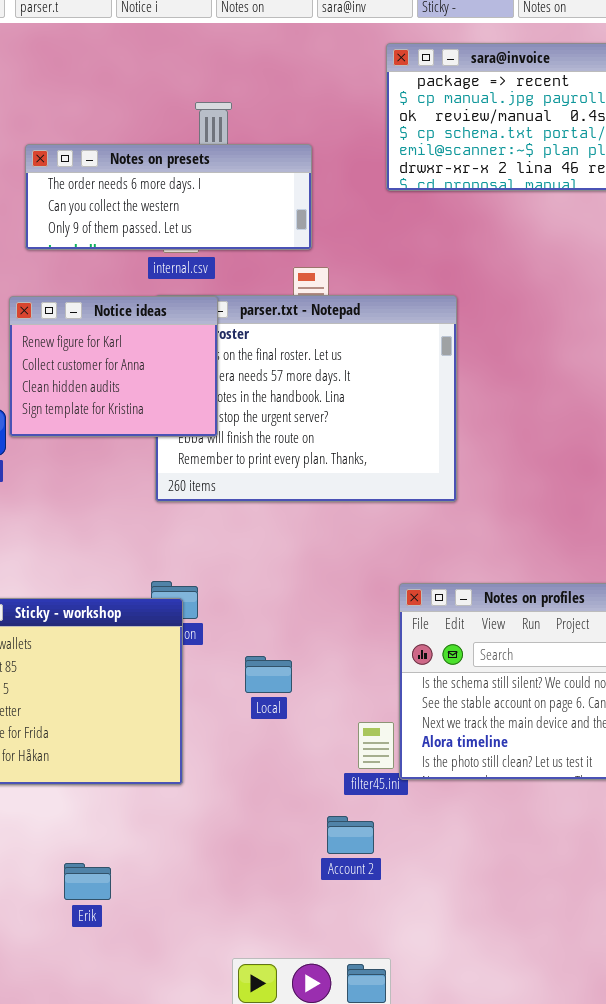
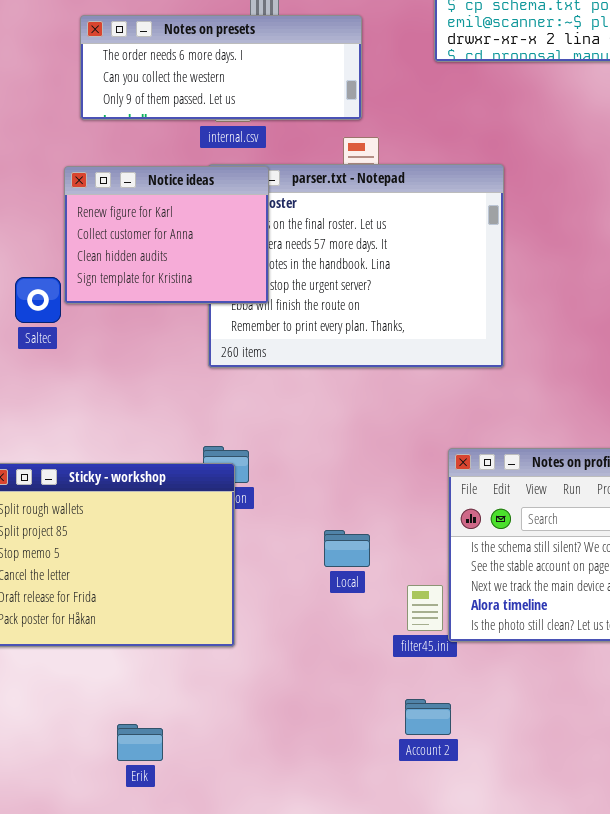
Local: [245,656,292,693] -> [324,530,370,567], moved
Account 2: [327,816,374,854] -> [405,699,451,735], moved

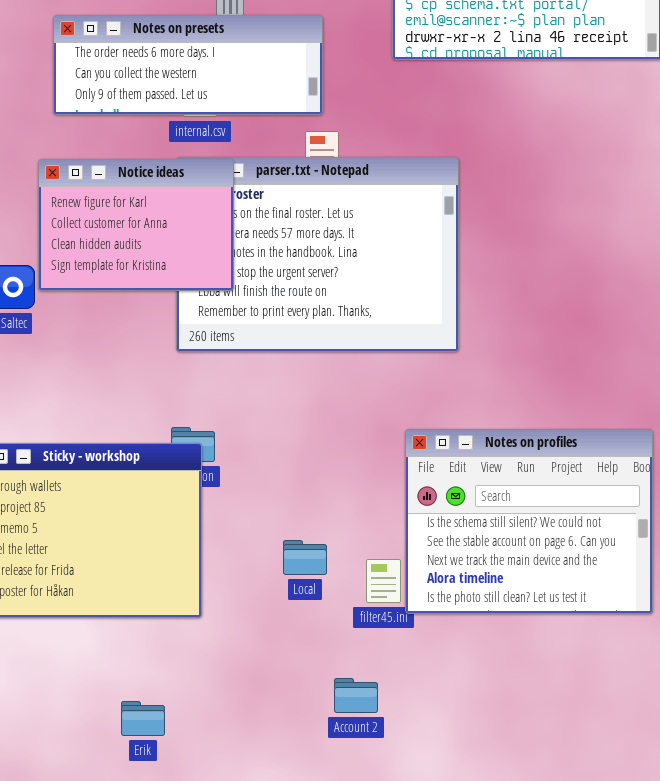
Local: [324,530,370,567] -> [283,540,327,575], moved
Account 2: [405,699,451,735] -> [334,678,378,713], moved
Erik: [117,724,163,761] -> [121,701,165,736], moved

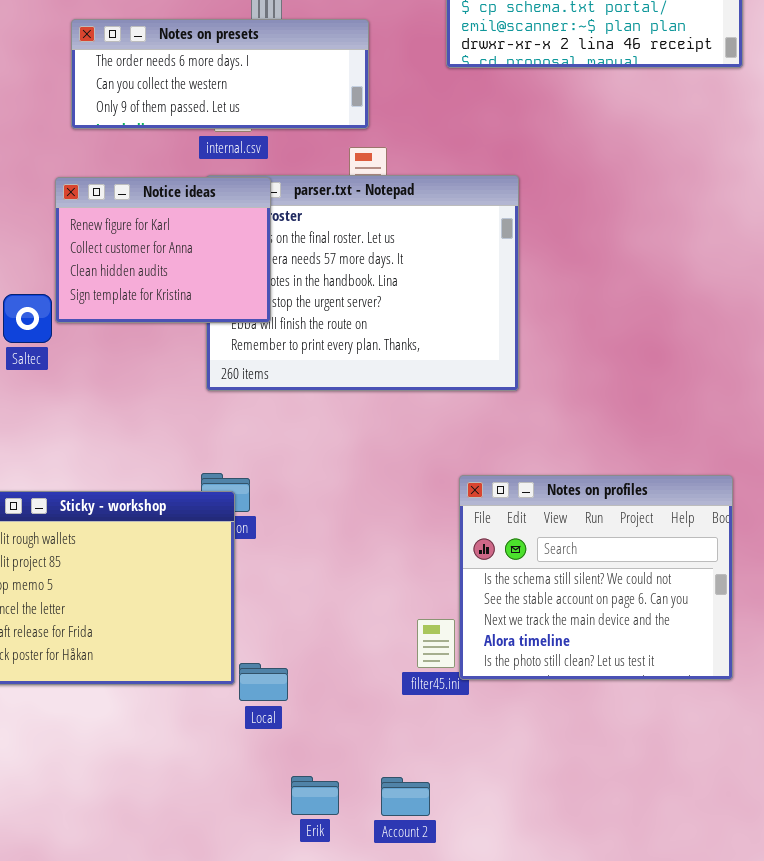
Local: [283,540,327,575] -> [239,663,288,701], moved
Account 2: [334,678,378,713] -> [381,777,430,816], moved
Erik: [121,701,165,736] -> [291,776,339,815], moved

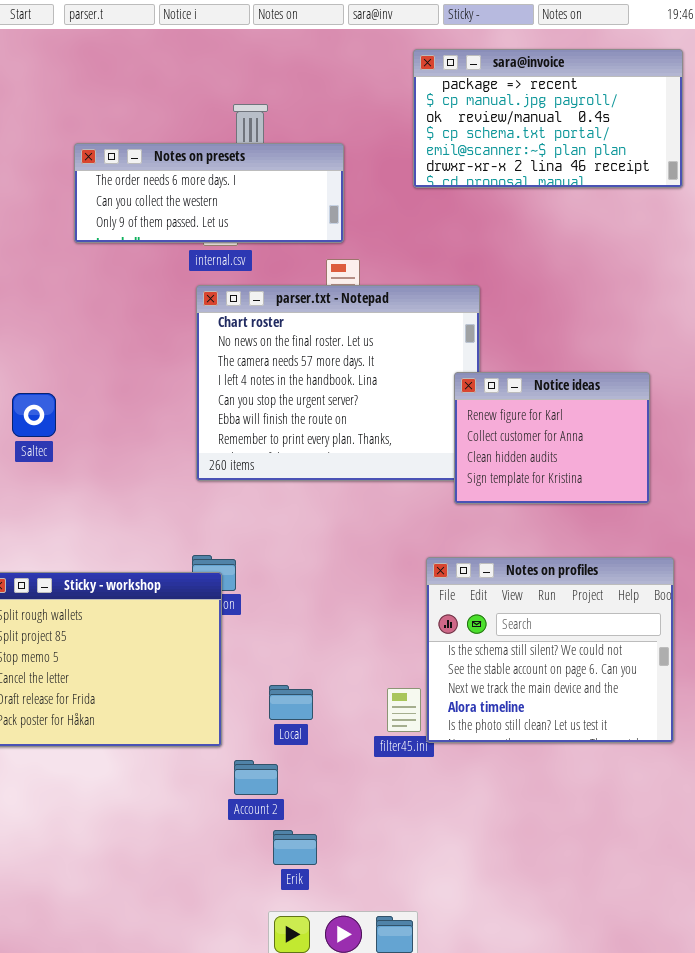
Notice ideas: [55,177,271,323] -> [454,372,650,504], moved
Local: [239,663,288,701] -> [269,685,313,720], moved
Account 2: [381,777,430,816] -> [234,760,278,795], moved

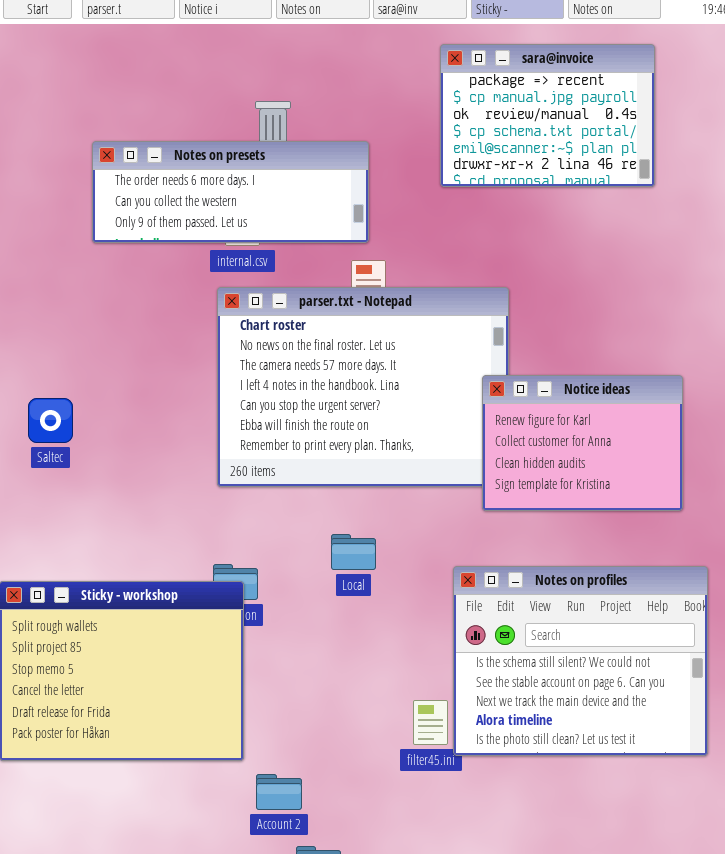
sara@invoice: [413,49,683,188] -> [440,44,655,187], resized
Local: [269,685,313,720] -> [331,534,376,570], moved

